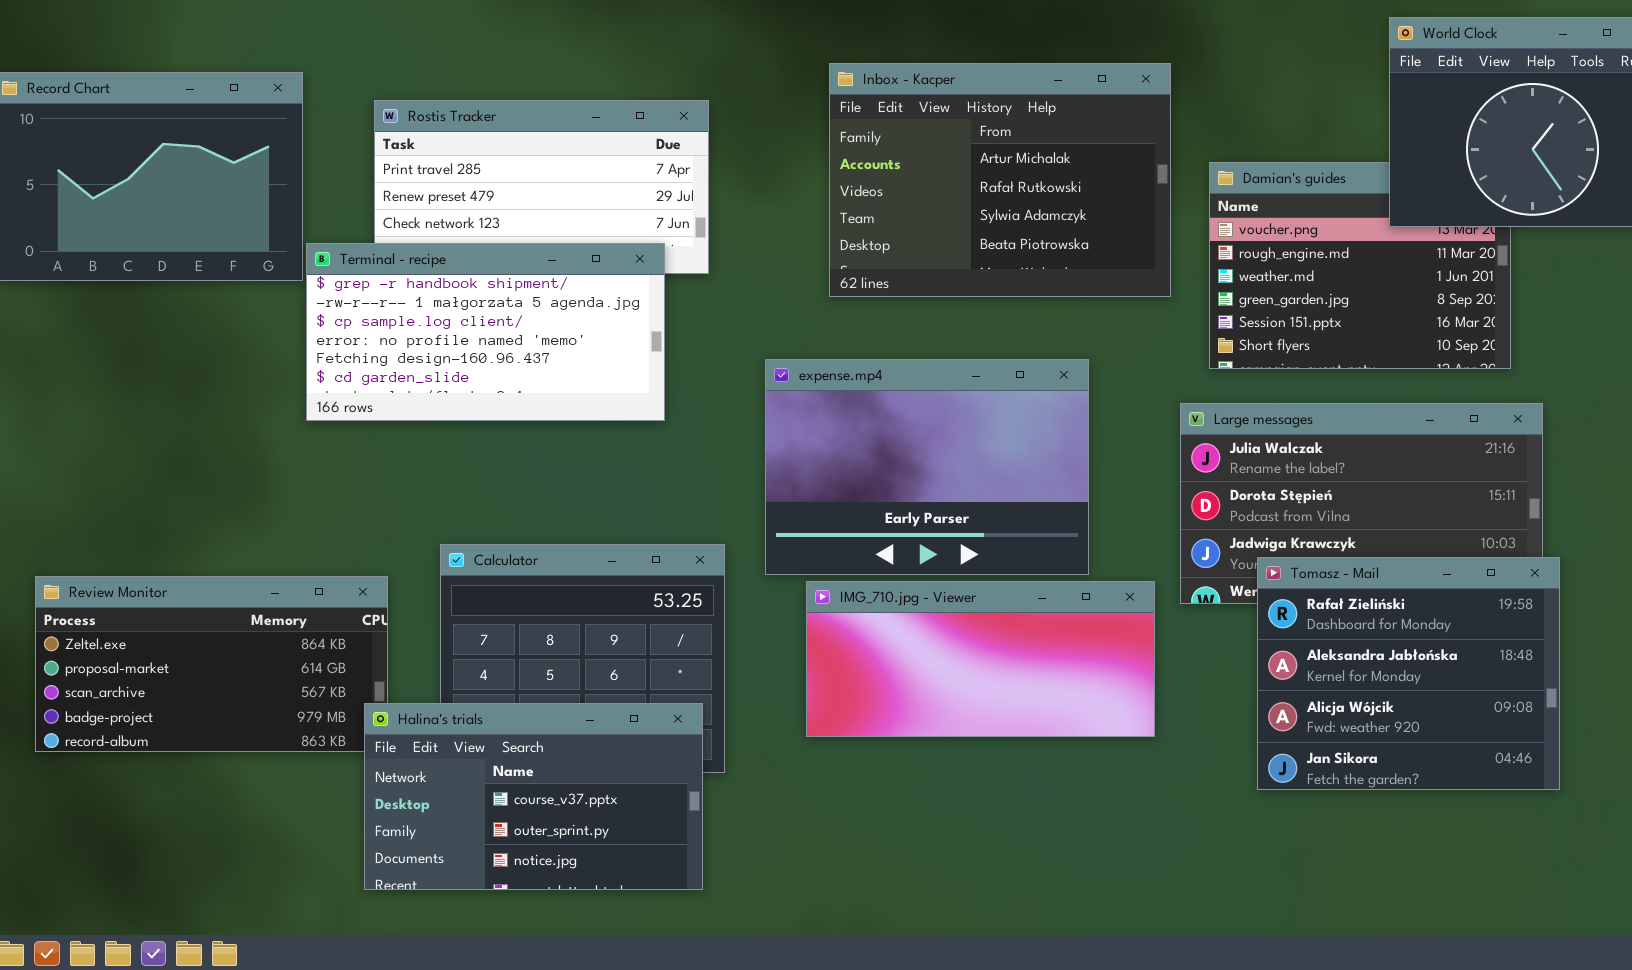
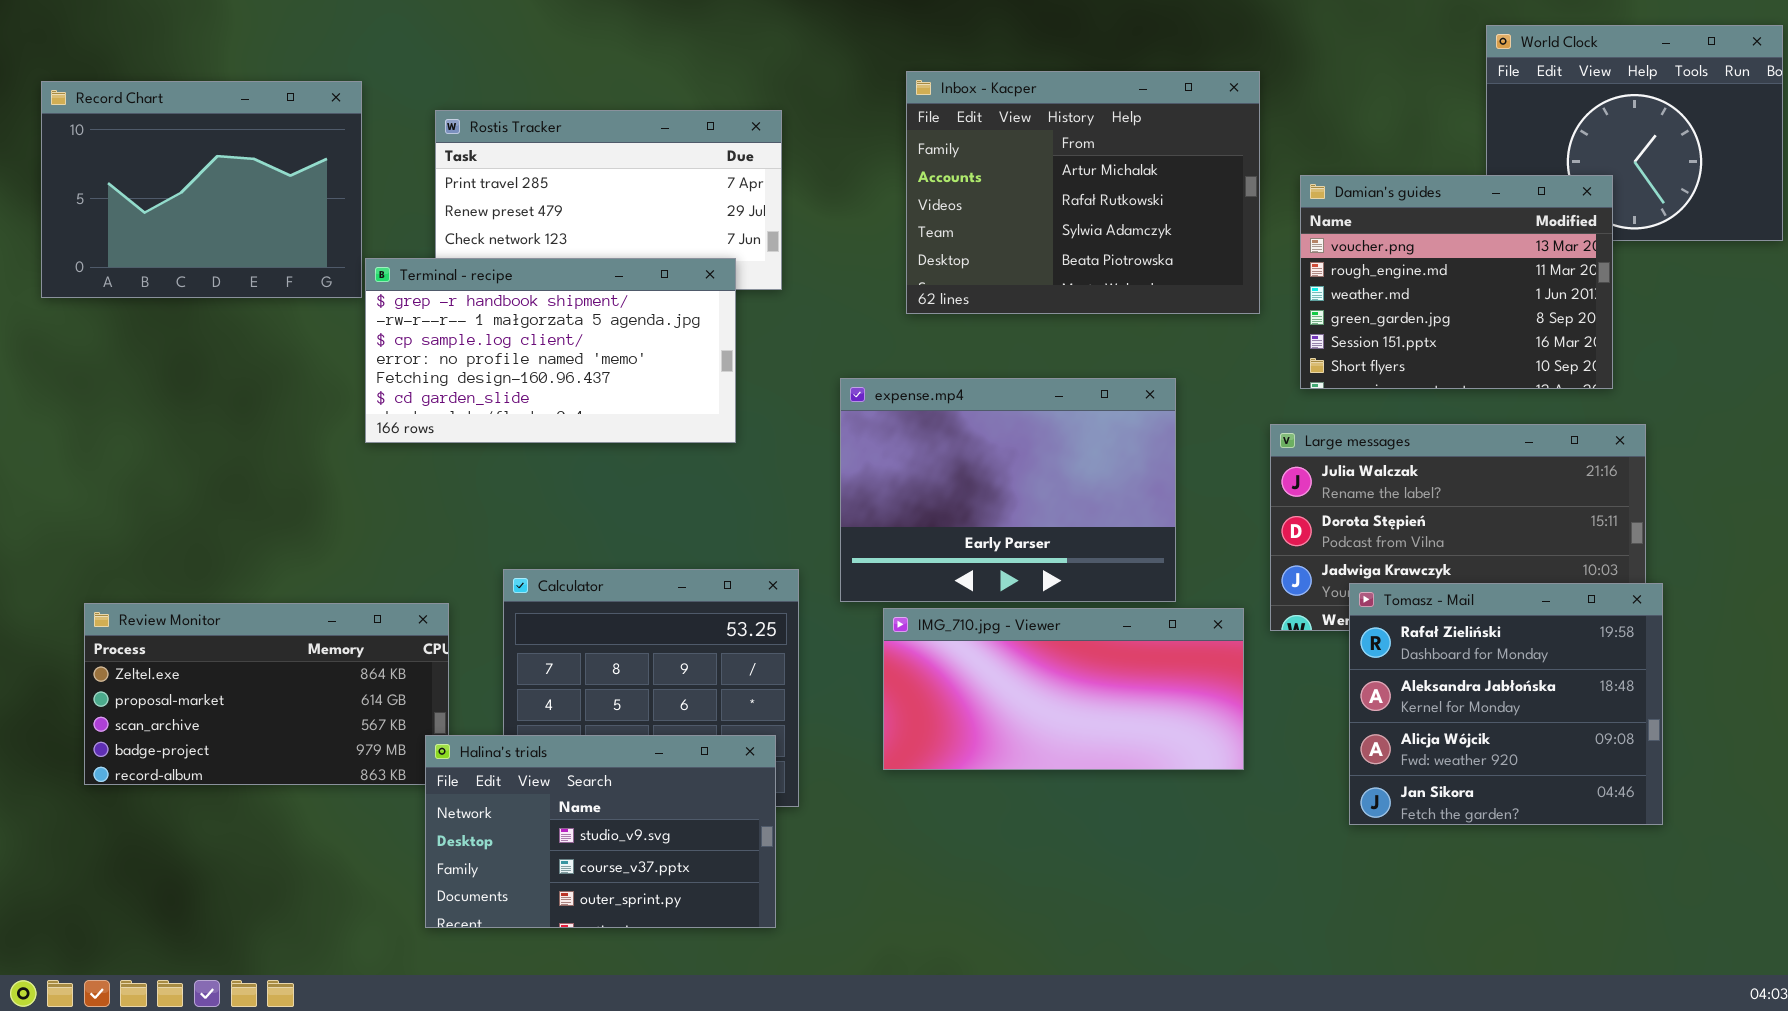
Damian's guides: [1209,162,1511,369] -> [1300,175,1613,389], raised
Halina's trials: [364,703,703,890] -> [425,735,776,928], scrolled up 1 row

